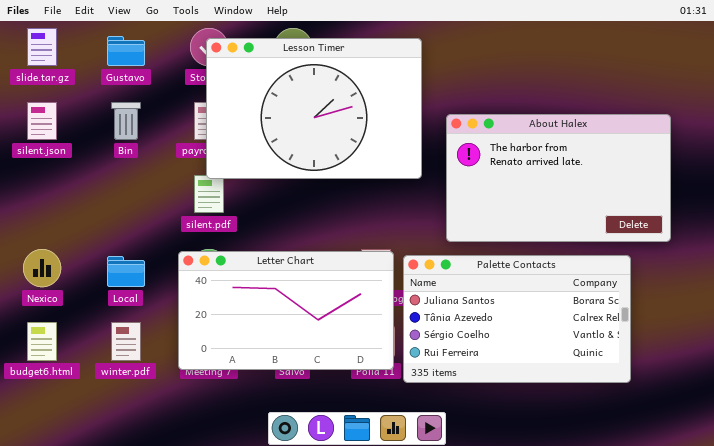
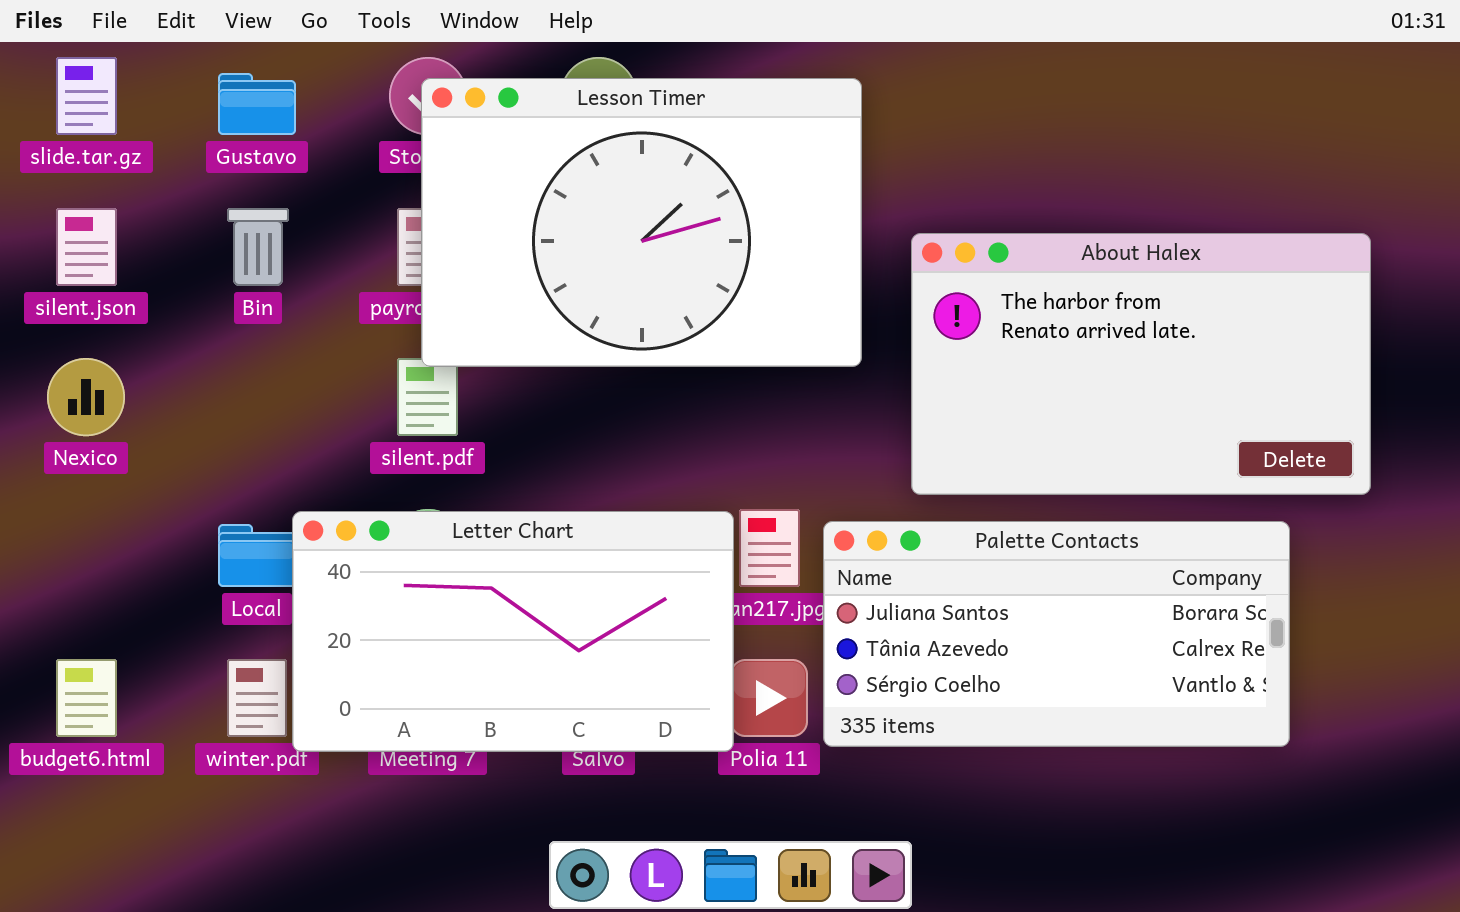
Nexico: [23,249,61,287] -> [47,358,125,436], moved
Letter Chart: [178,251,394,370] -> [292,511,734,752], moved
Palette Contacts: [403,255,631,383] -> [823,521,1290,747], resized

